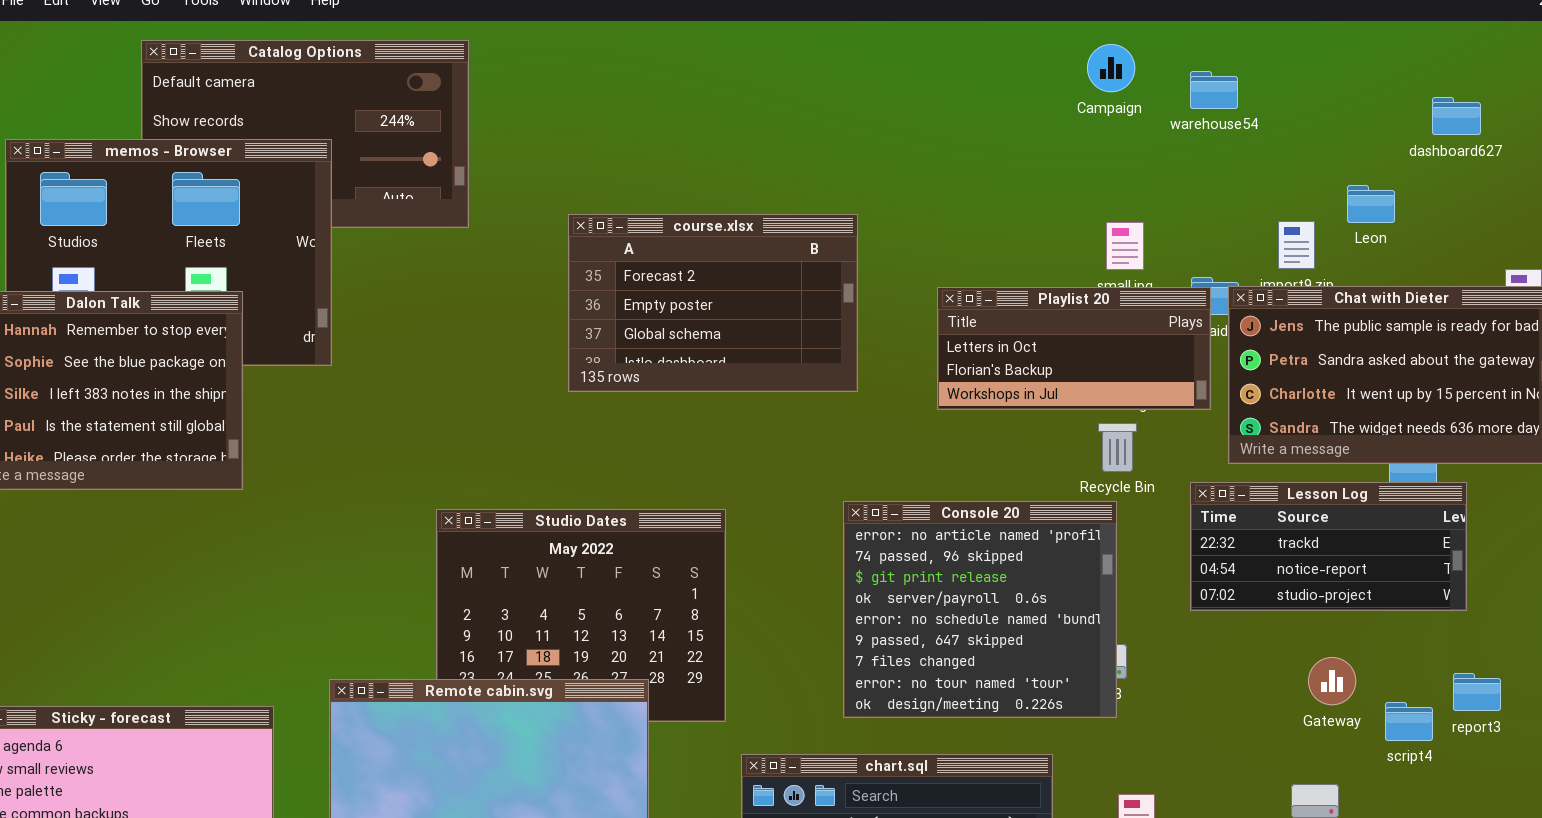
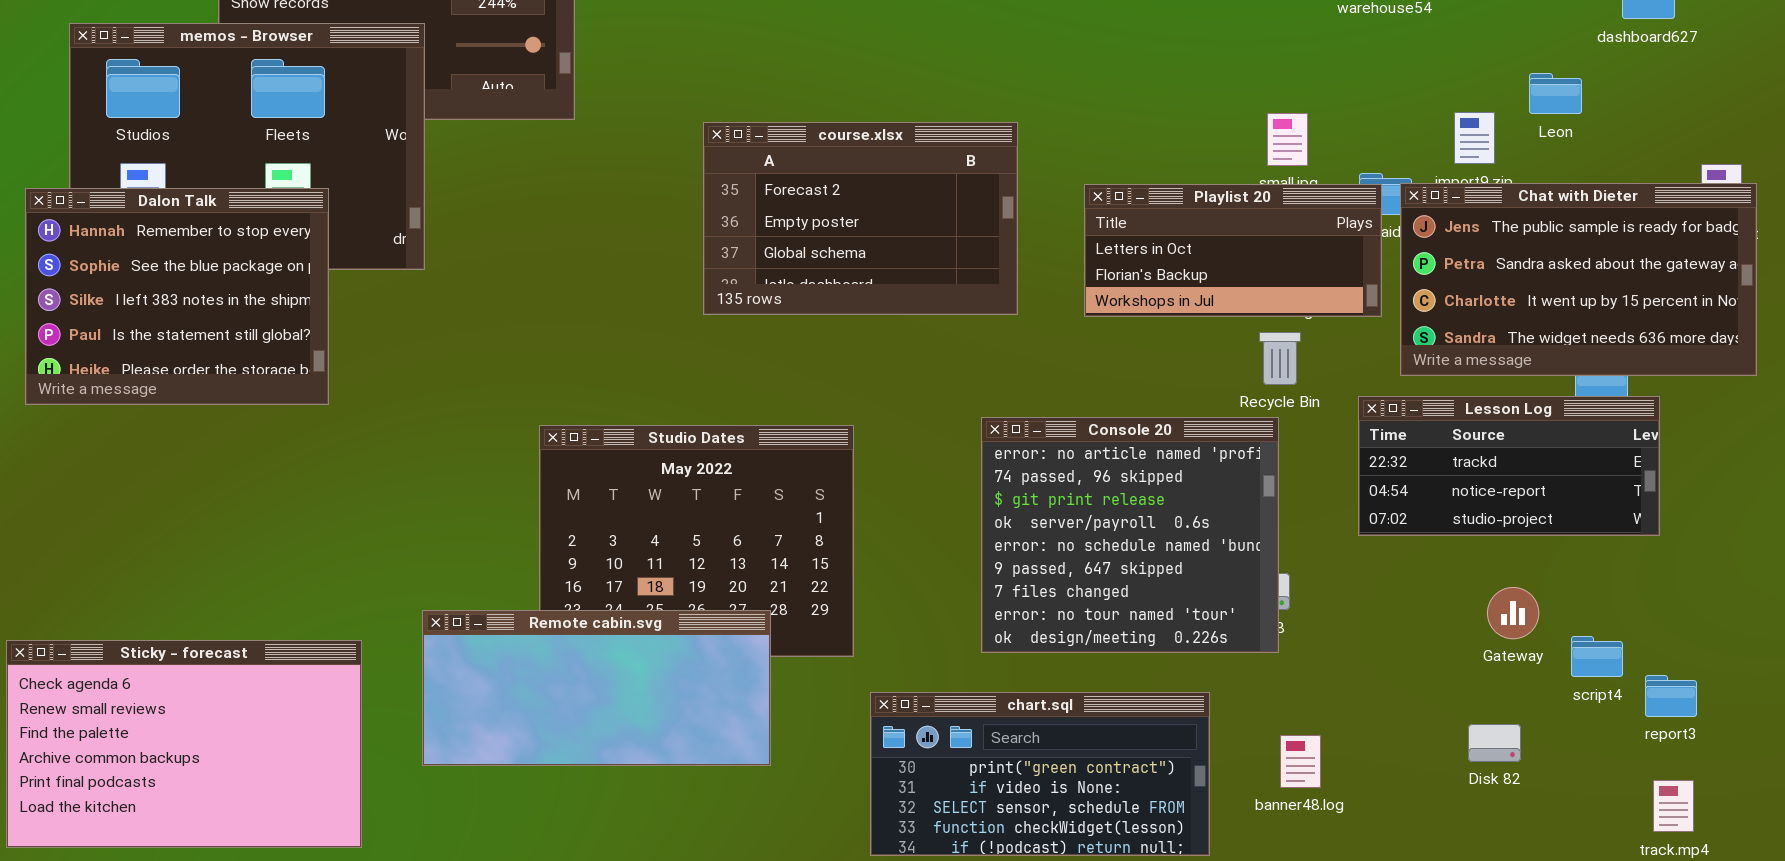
course.xlsx: [568,214,858,392] -> [703,122,1018,315], moved
report3: [1453,673,1501,711] -> [1645,675,1697,717], moved

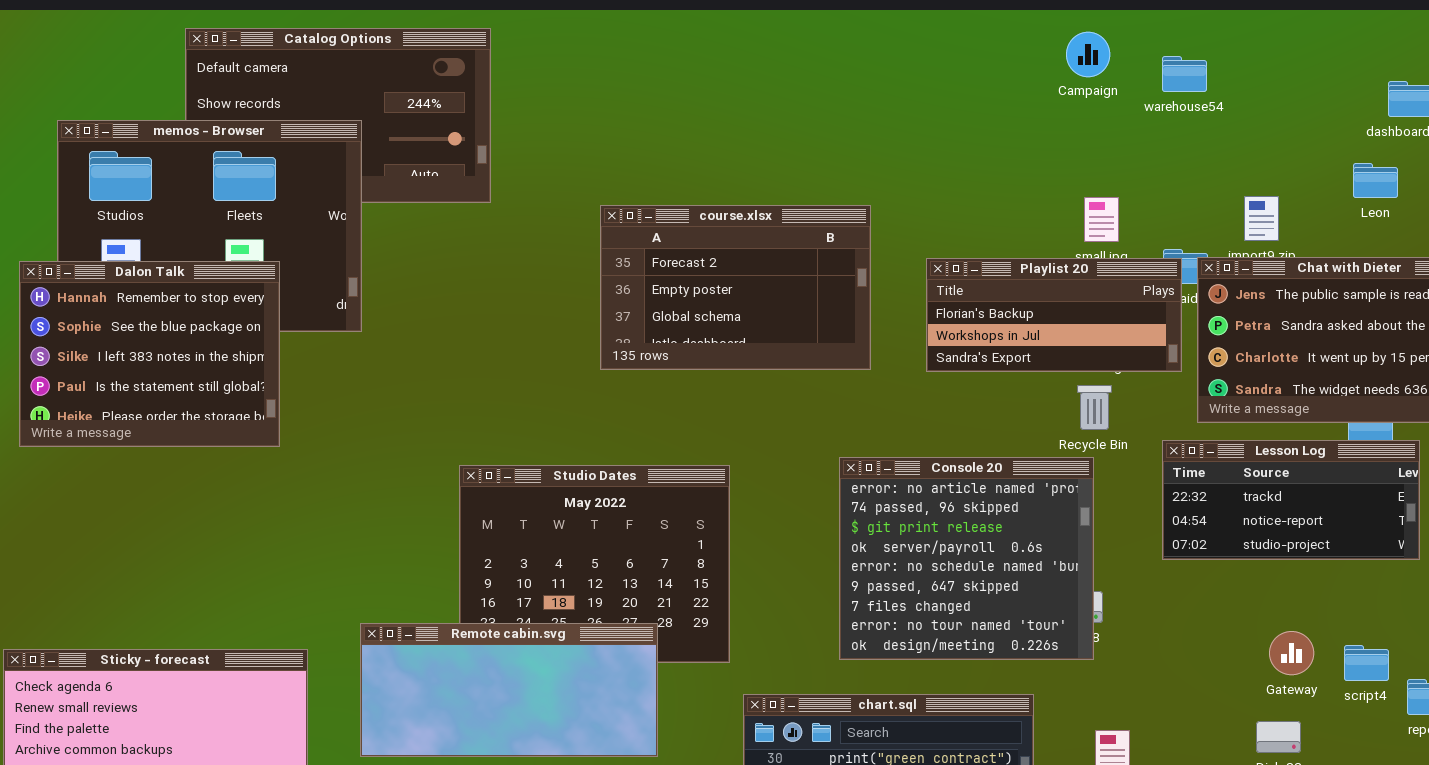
Leon: [1529,73,1582,114] -> [1353,163,1398,198], moved
Playlist 20: [1084,184,1382,317] -> [926,258,1182,372], scrolled down 1 row
Gateway: [1487,587,1539,639] -> [1269,631,1314,675], moved

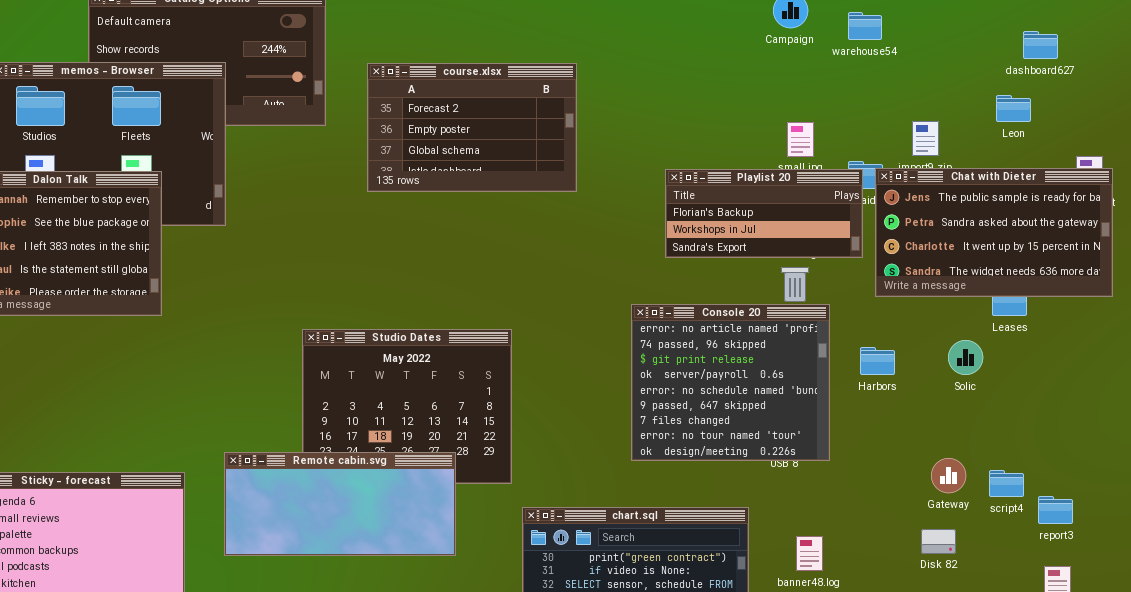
course.xlsx: [600,205,871,370] -> [367,63,577,192], moved
Lesson Log: [1162,440,1420,560] -> none, closed
Console 20: [839,457,1094,660] -> [631,304,830,461], moved

